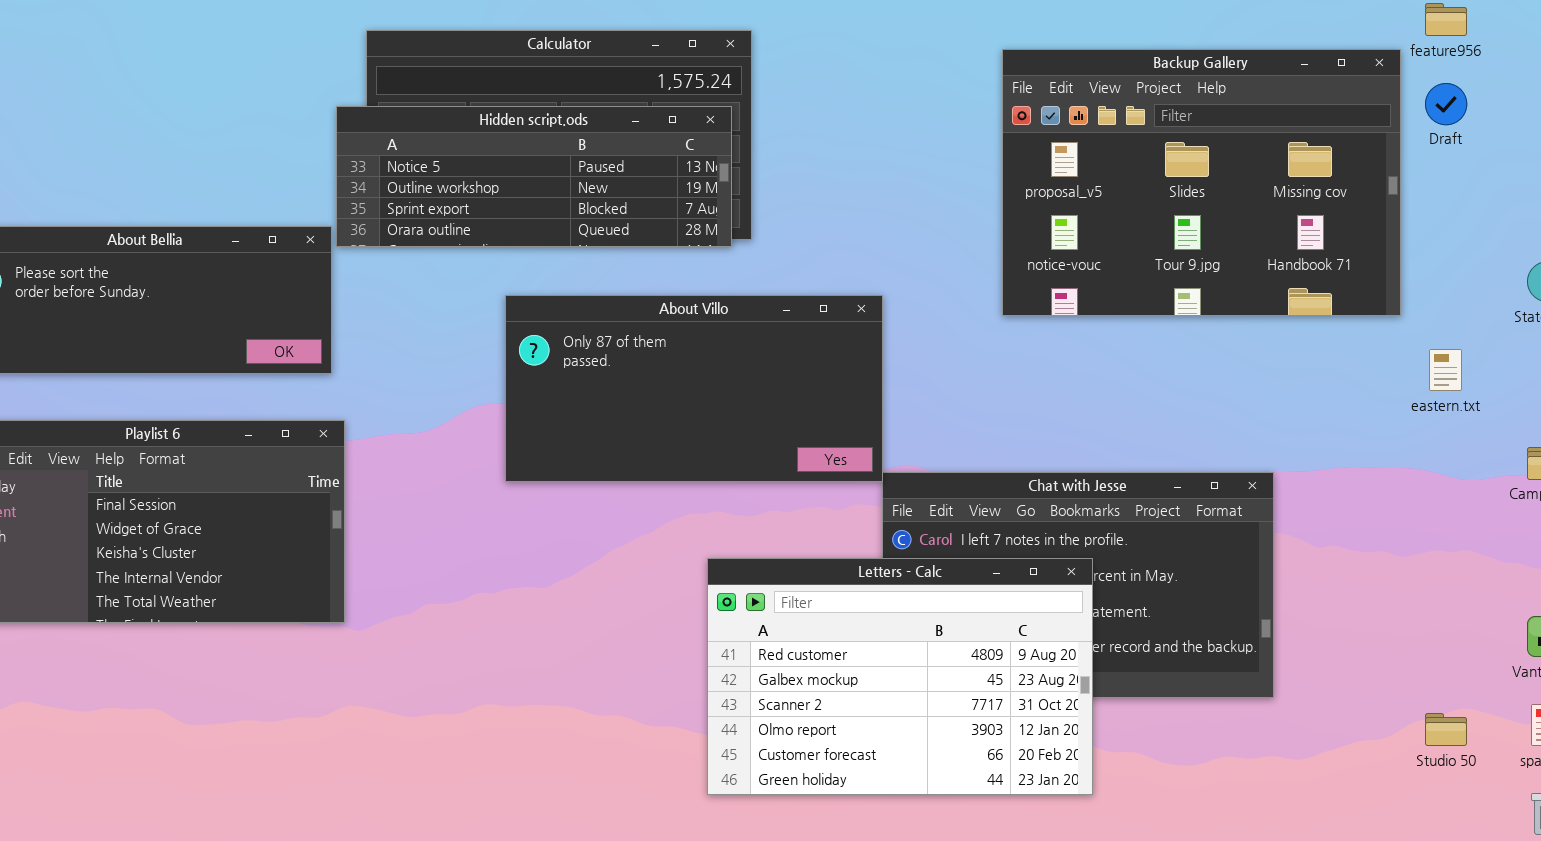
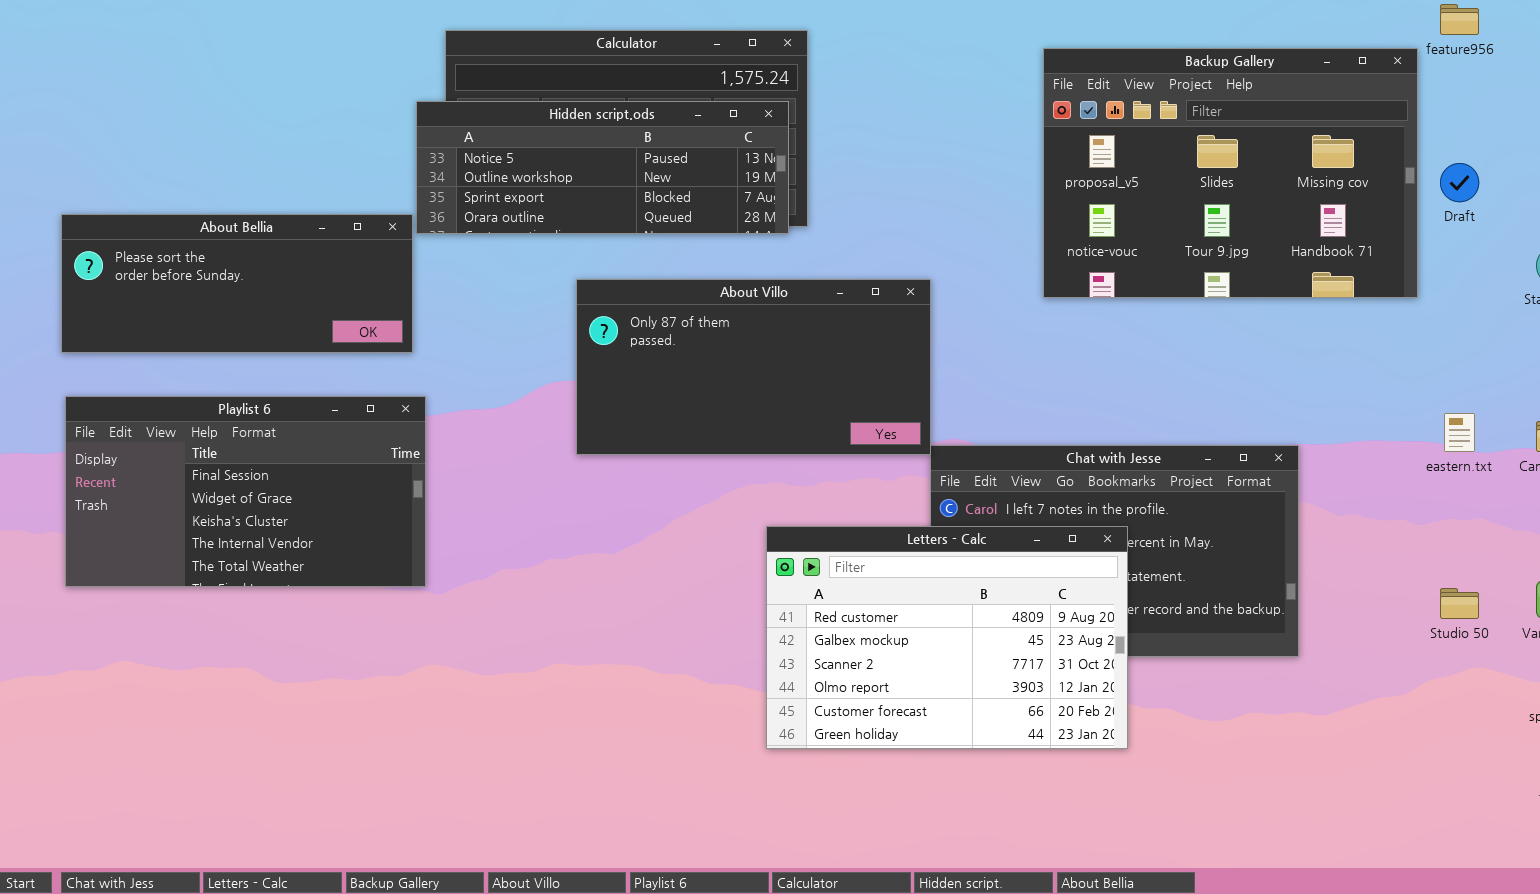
Draft: [1425,83,1467,125] -> [1440,163,1479,202], moved
eastern.txt: [1429,349,1462,391] -> [1444,413,1475,452], moved
Studio 50: [1425,713,1467,746] -> [1440,588,1479,619], moved

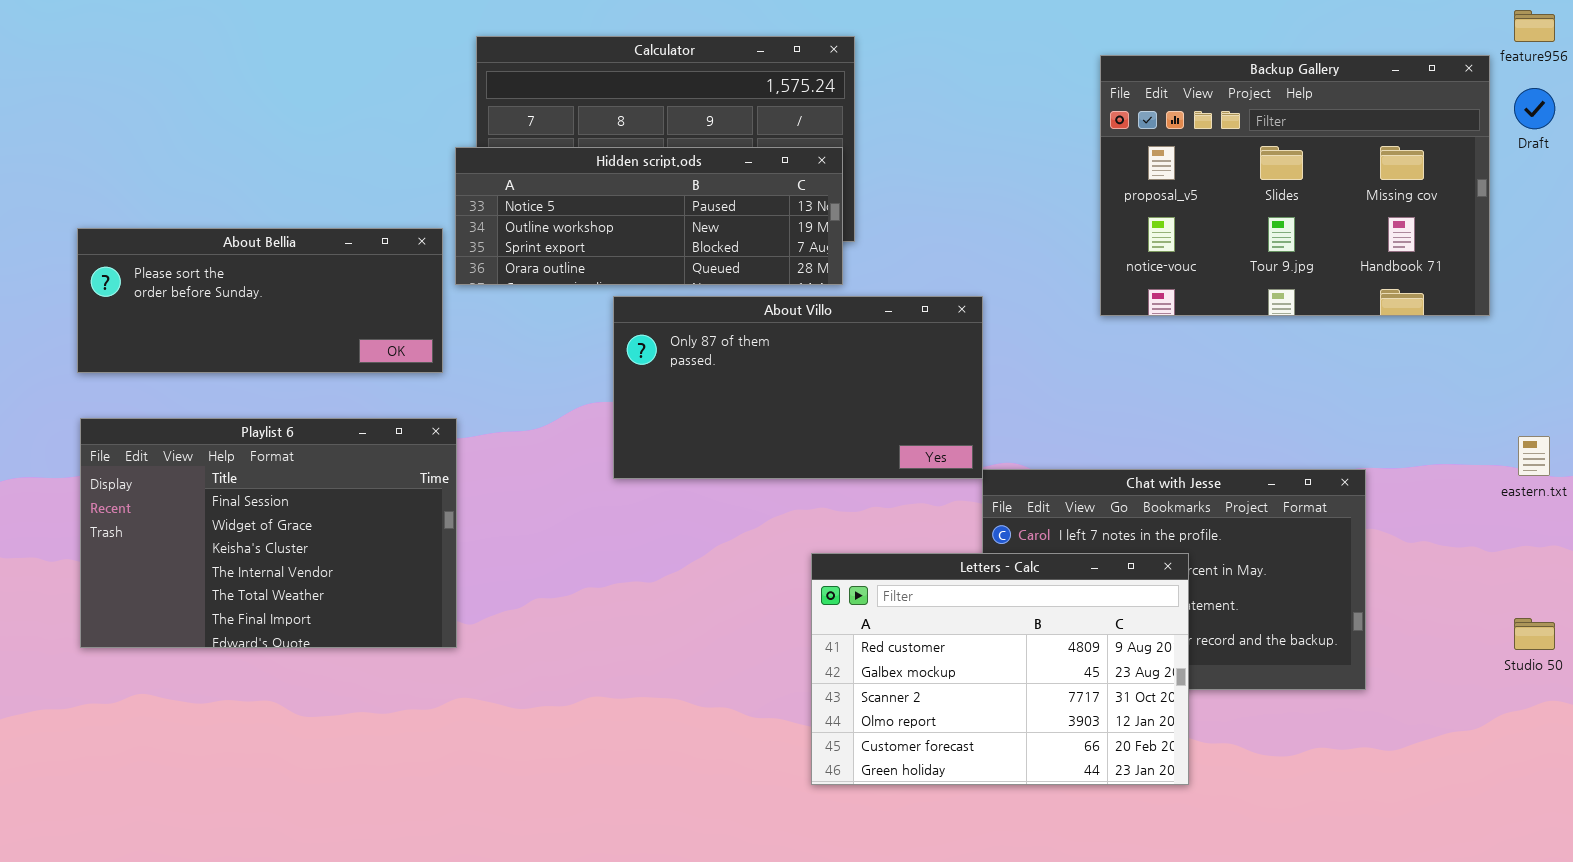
Hidden script.ods: [416,101,789,234] -> [455,147,843,285], moved
Draft: [1440,163,1479,202] -> [1514,88,1555,129], moved
Playlist 6: [65,396,426,587] -> [80,418,457,648], resized

